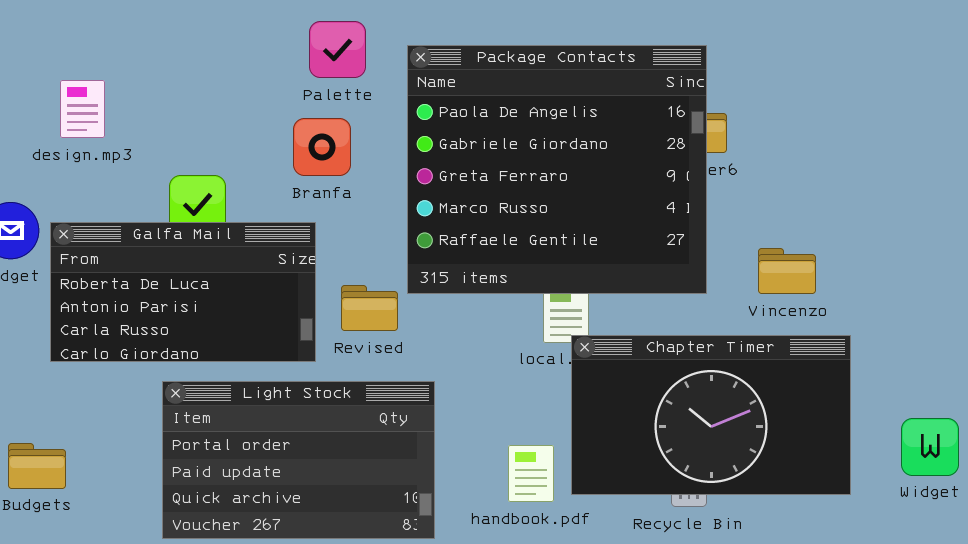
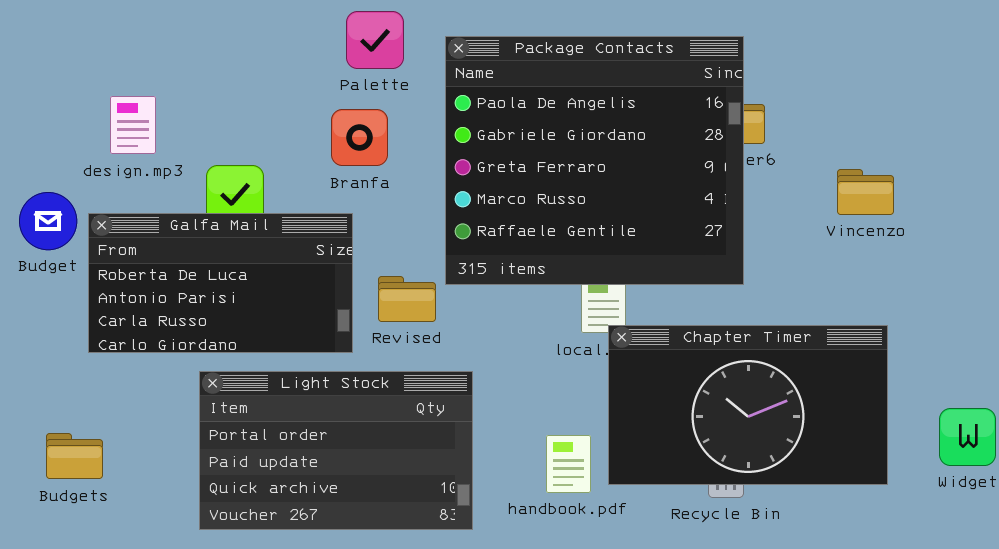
design.mp3: [60,80,105,138] -> [110,96,156,154], moved
Vincenzo: [758,248,816,294] -> [837,169,894,215], moved

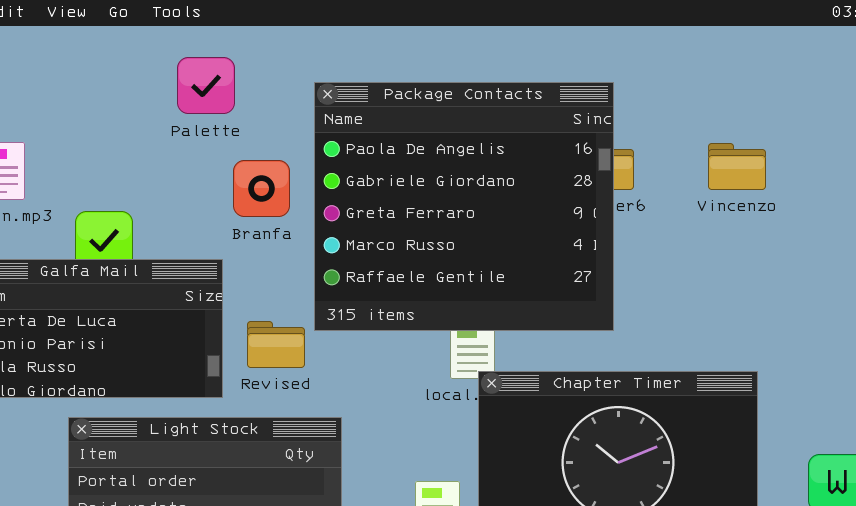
Palette: [346,11,404,69] -> [177,57,235,114], moved
Branfa: [331,109,388,166] -> [233,160,290,217], moved
Vincenzo: [837,169,894,215] -> [708,143,766,190], moved

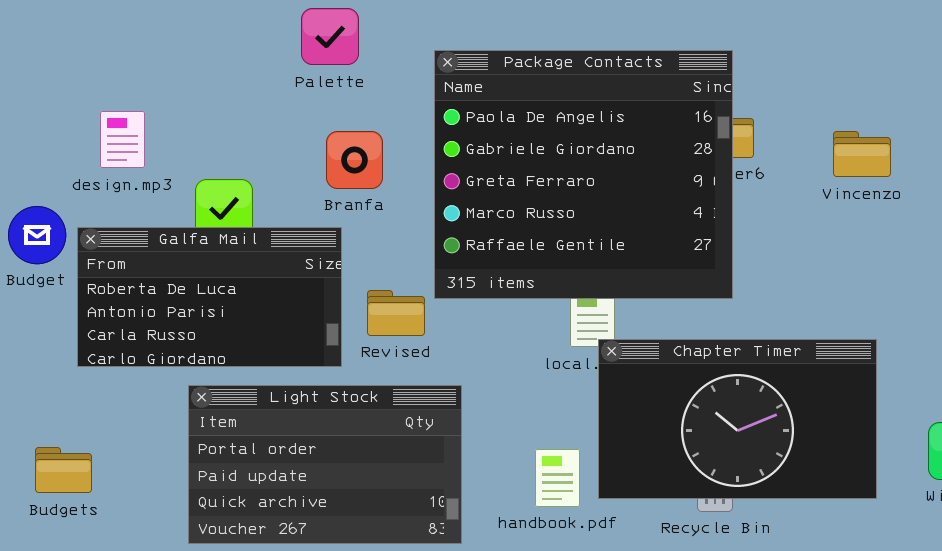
Palette: [177,57,235,114] -> [301,8,359,65], moved
Vincenzo: [708,143,766,190] -> [833,131,891,177], moved
Branfa: [233,160,290,217] -> [326,131,383,189], moved

